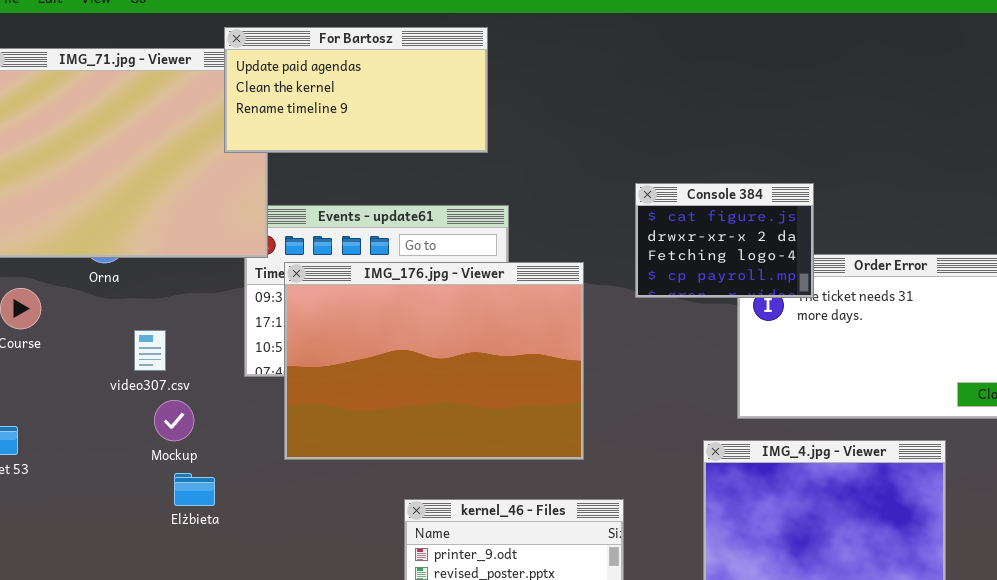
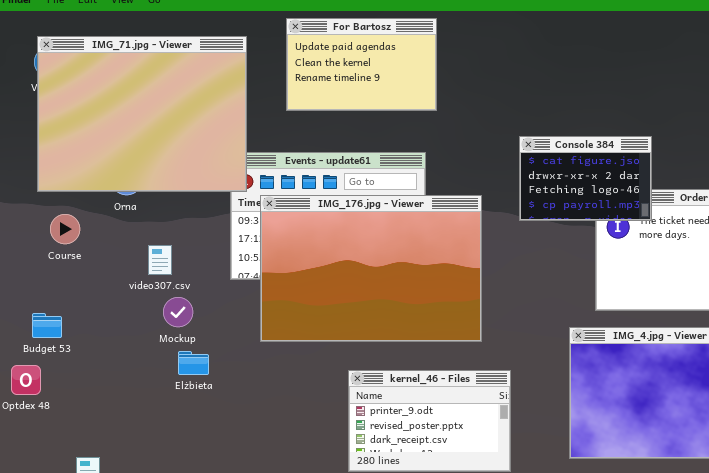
For Bartosz: [224,27,488,153] -> [286,18,437,111], moved, resized

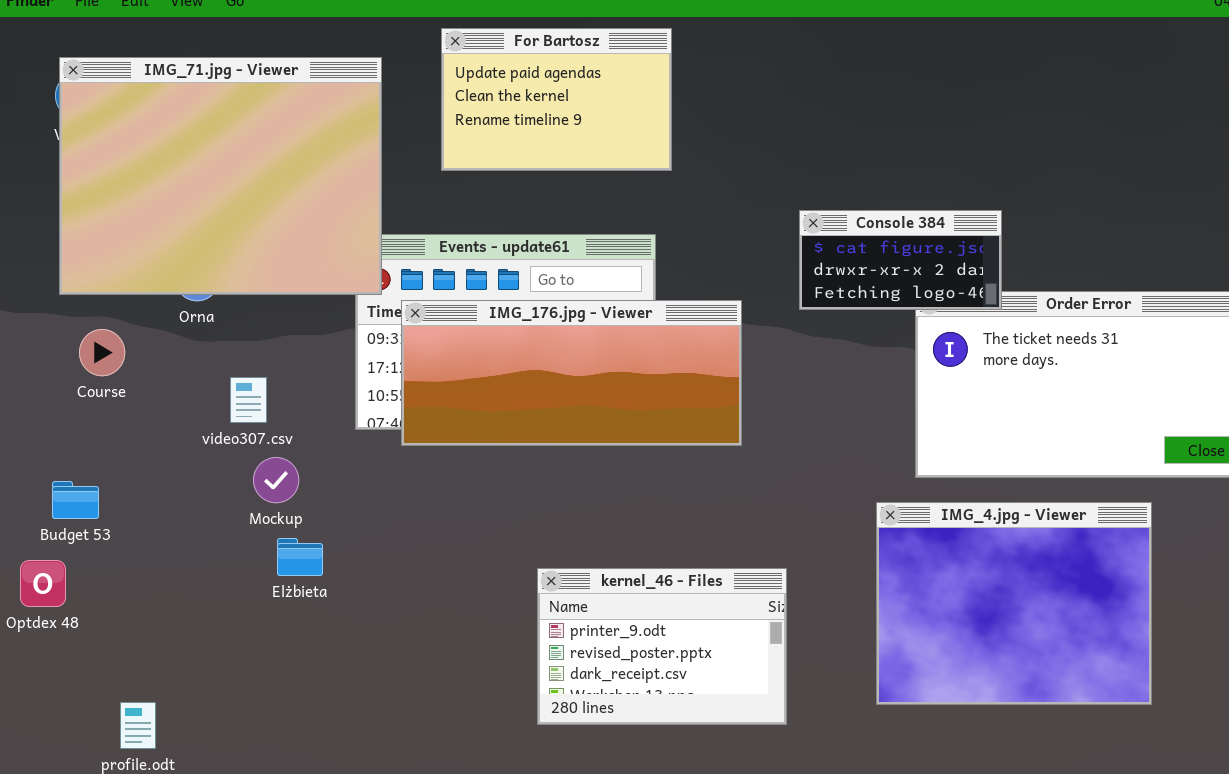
Console 384: [519,136,652,221] -> [799,210,1002,310], resized
IMG_176.jpg - Viewer: [260,195,482,342] -> [401,300,742,446], resized

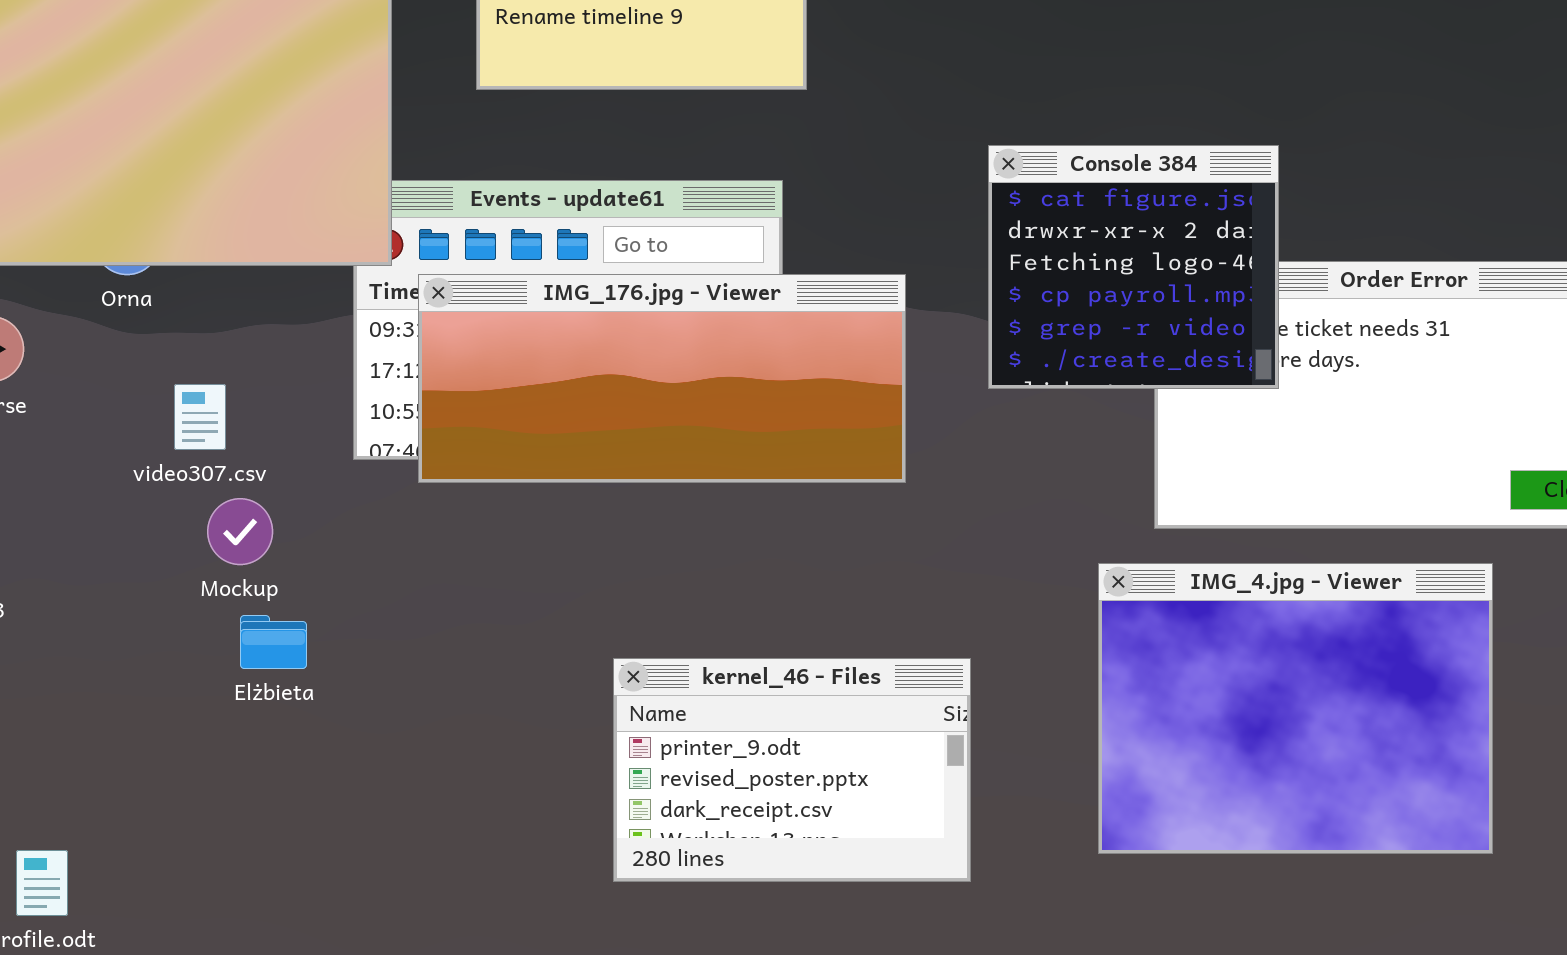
Console 384: [799,210,1002,310] -> [988,145,1279,389], resized

